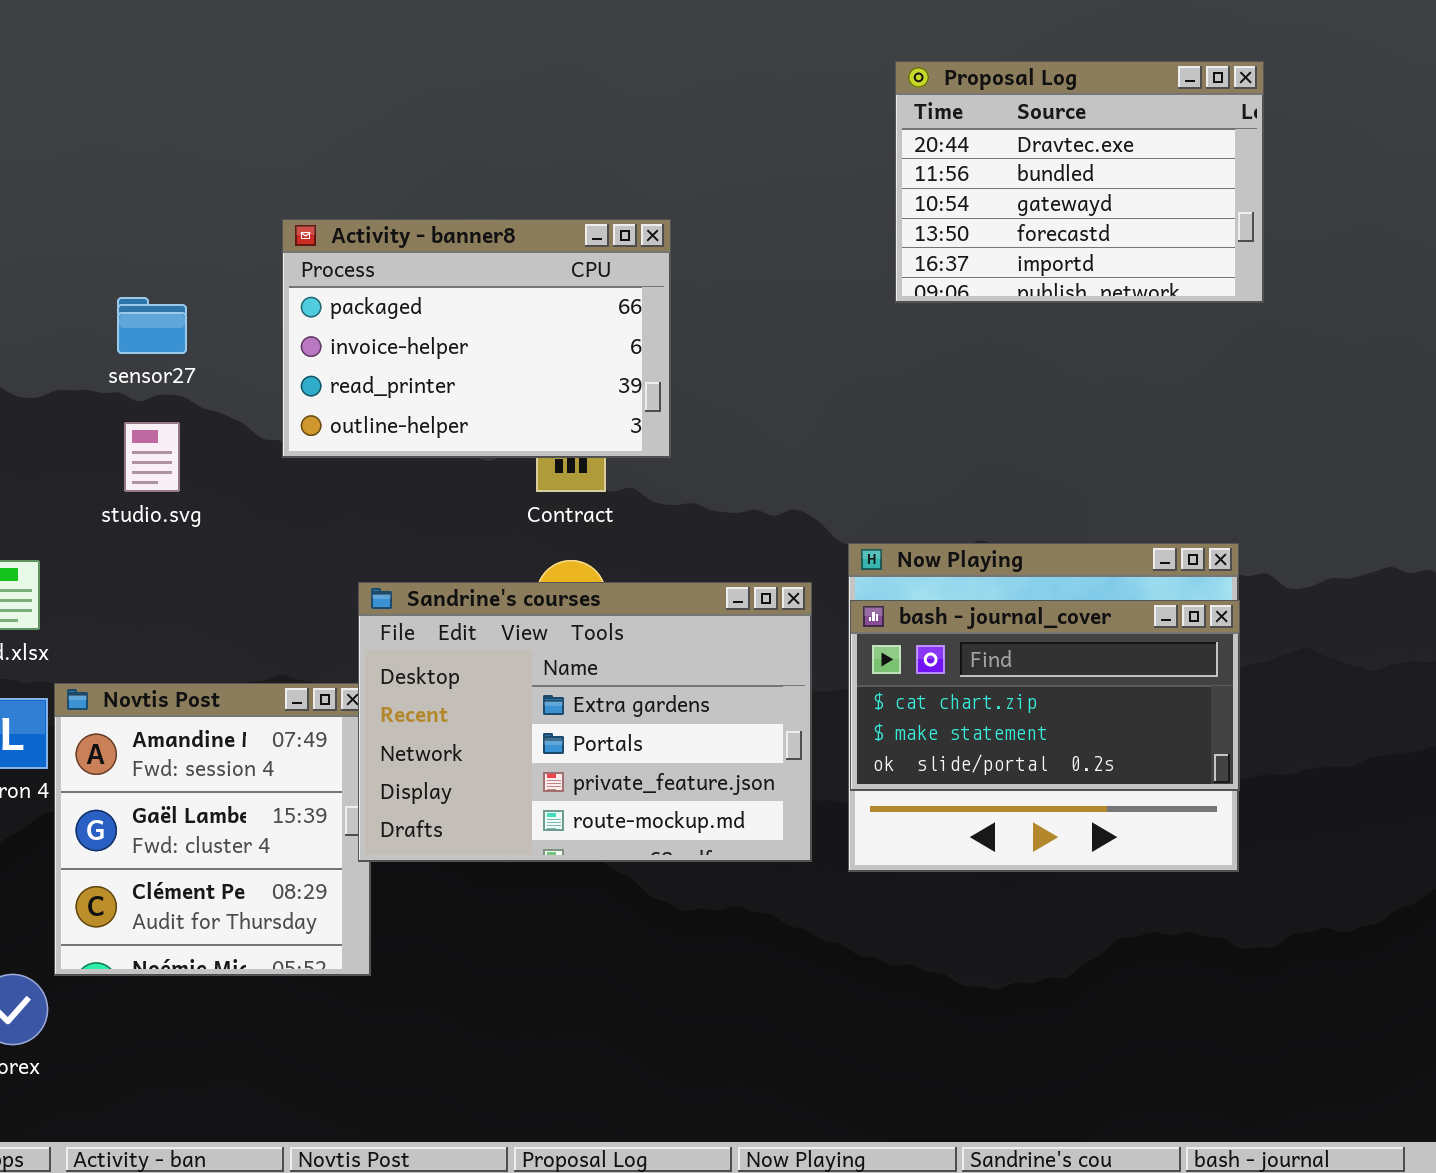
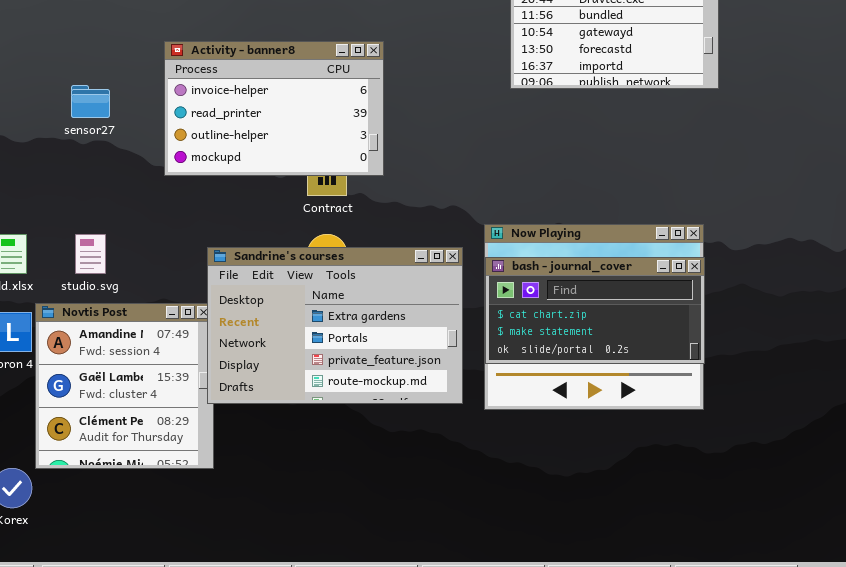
Activity - banner8: [282,219,671,458] -> [164,41,384,176], scrolled down 1 row
studio.svg: [124,422,180,492] -> [75,234,106,274], moved

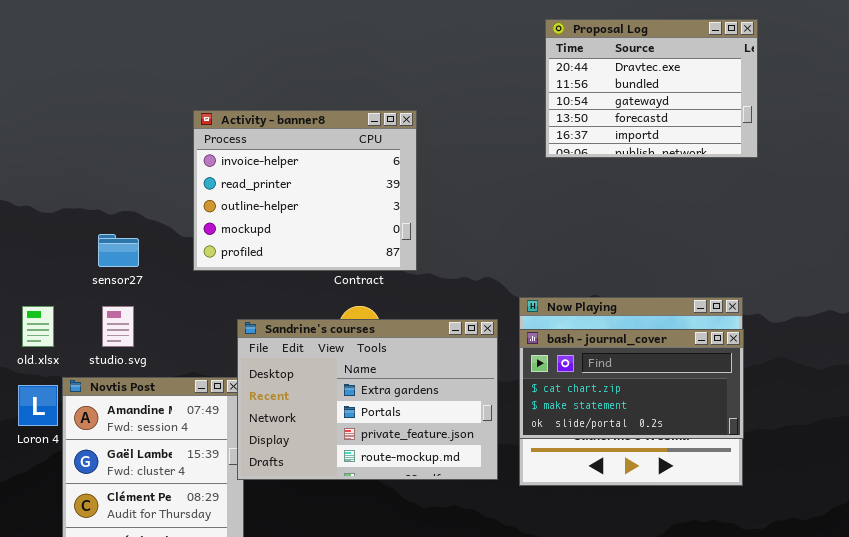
Activity - banner8: [164,41,384,176] -> [193,110,417,271], resized
sensor27: [71,85,110,118] -> [98,234,139,267], moved

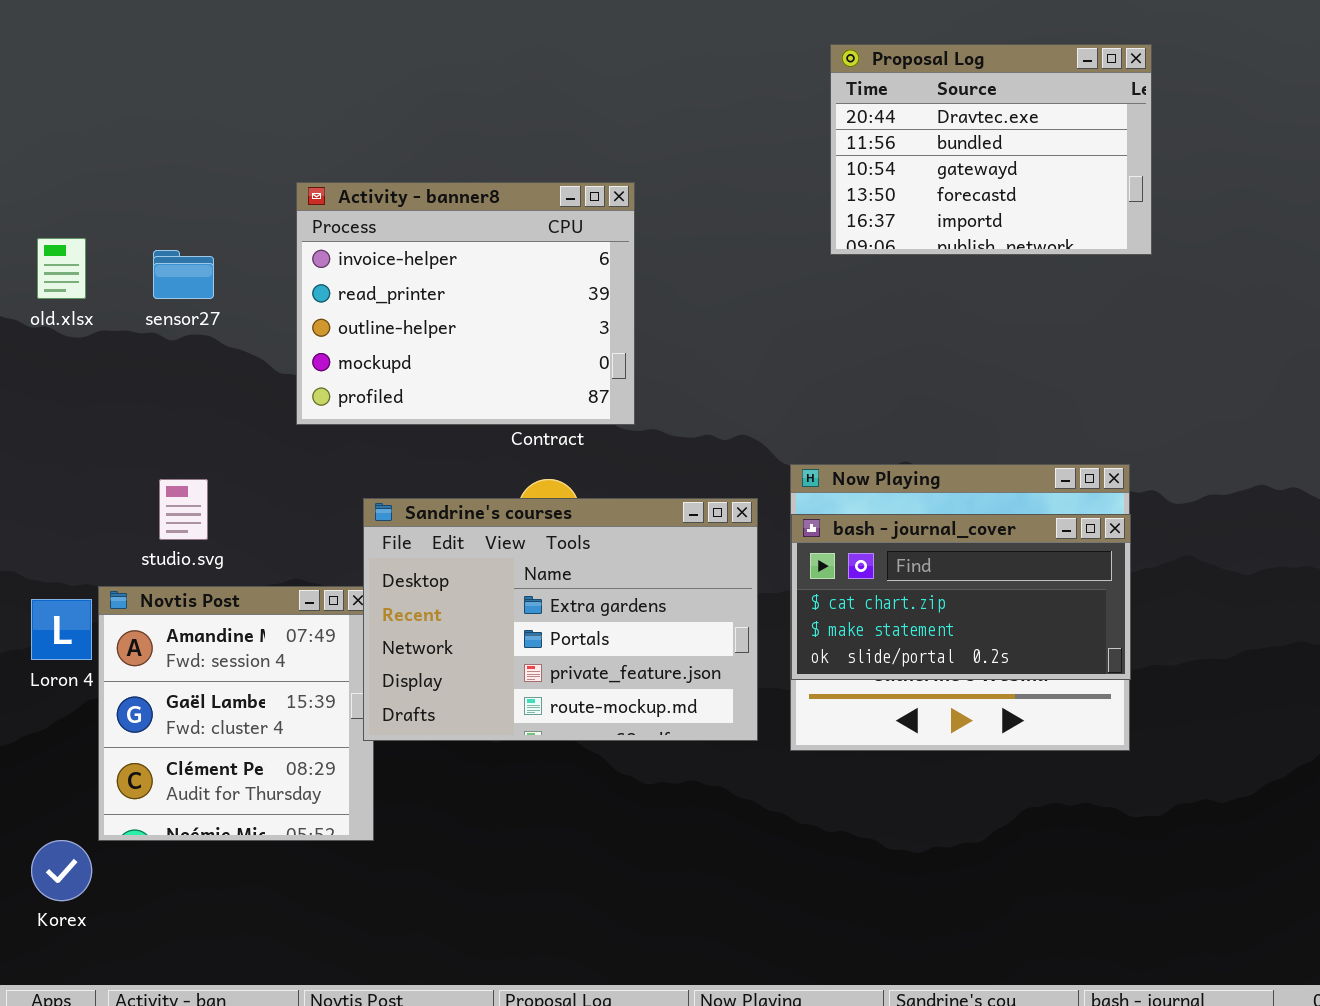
sensor27: [98,234,139,267] -> [153,250,214,299], moved
old.xlsx: [22,306,54,347] -> [37,238,86,299], moved

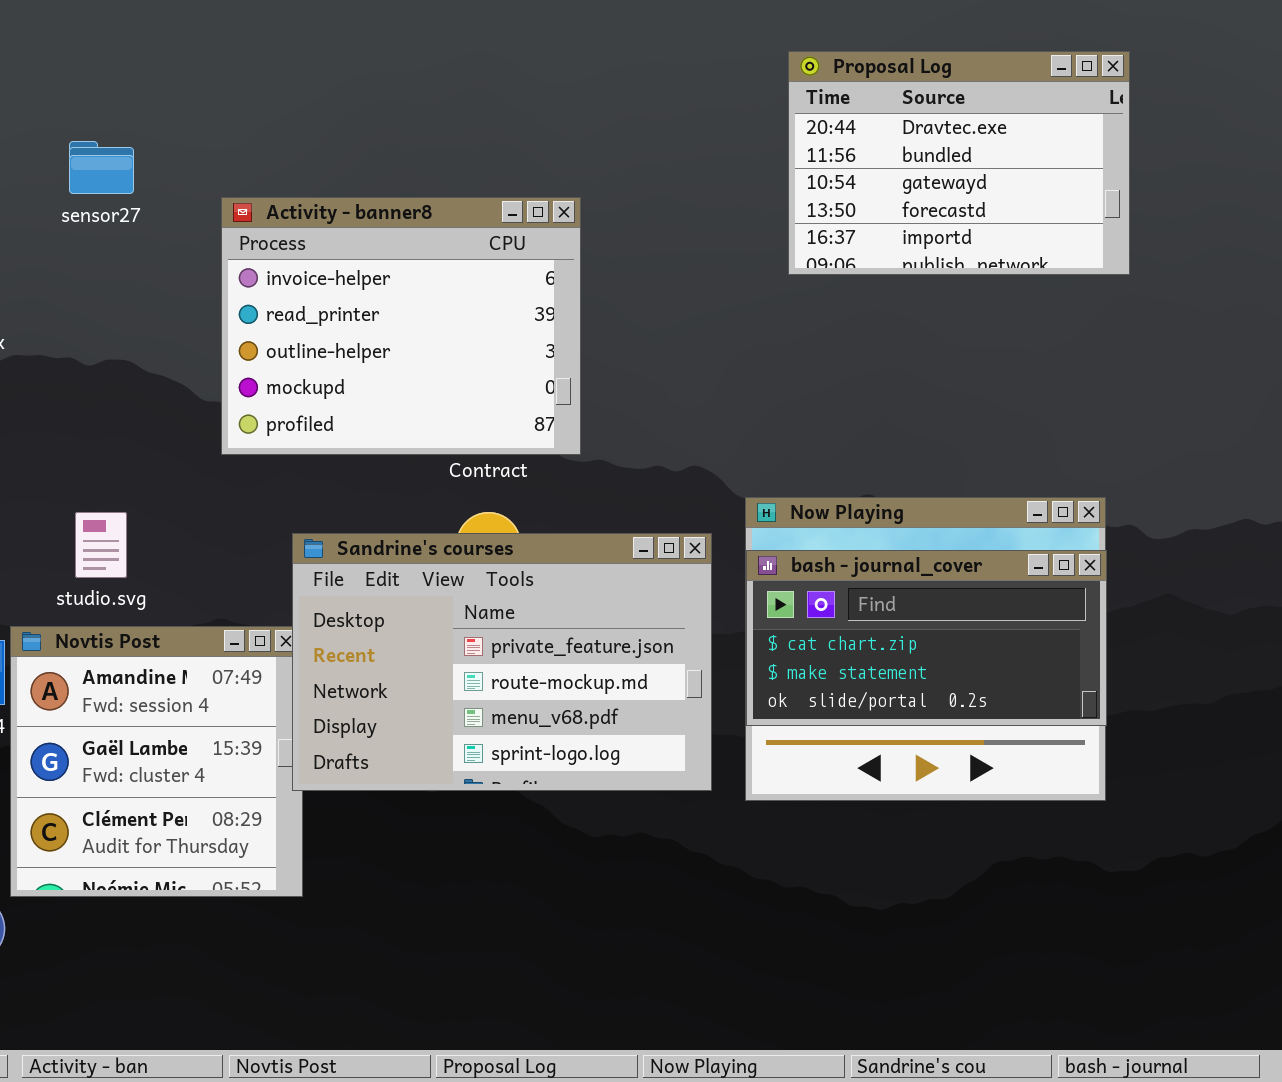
sensor27: [153,250,214,299] -> [69,141,134,194], moved
Sandrine's courses: [363,498,758,741] -> [292,533,712,791], scrolled down 2 rows

